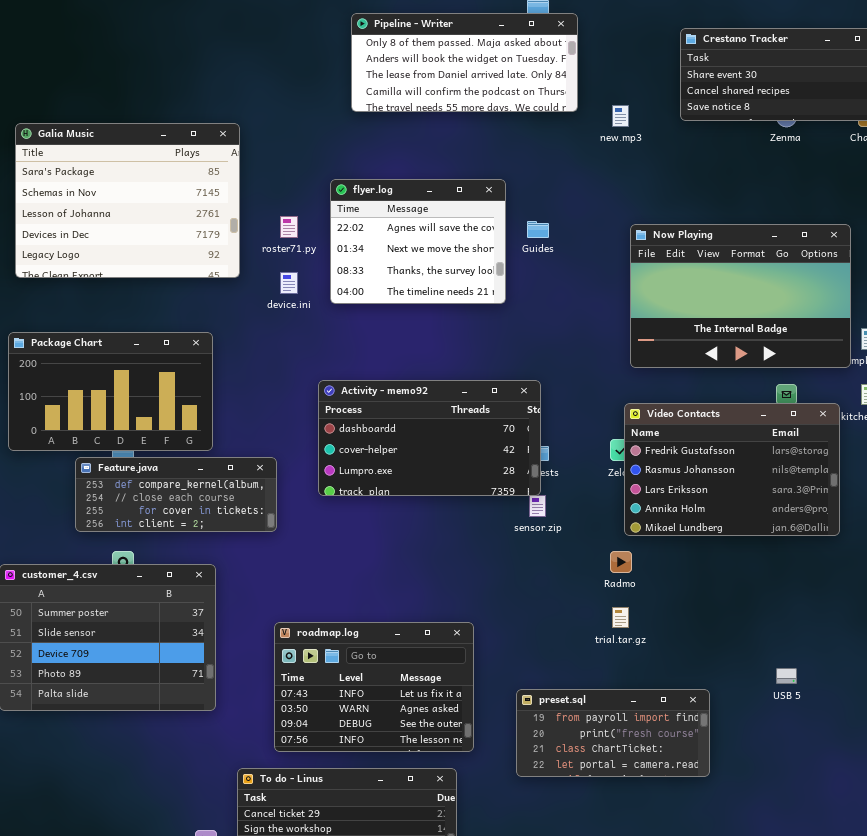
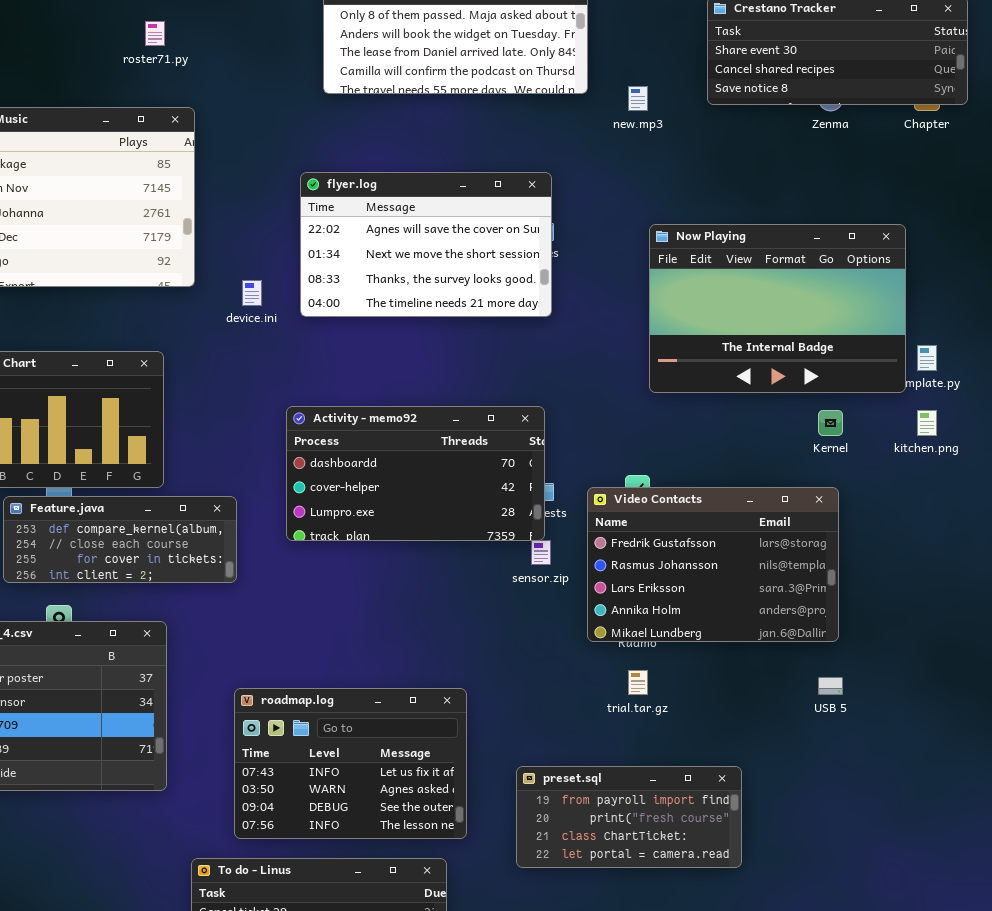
flyer.log: [330,179,506,304] -> [300,172,552,317], resized
roster71.py: [280,216,298,238] -> [145,21,165,46], moved
Video Contacts: [624,403,840,536] -> [587,487,839,642], moved
USB 5: [776,668,797,684] -> [818,677,843,695], moved

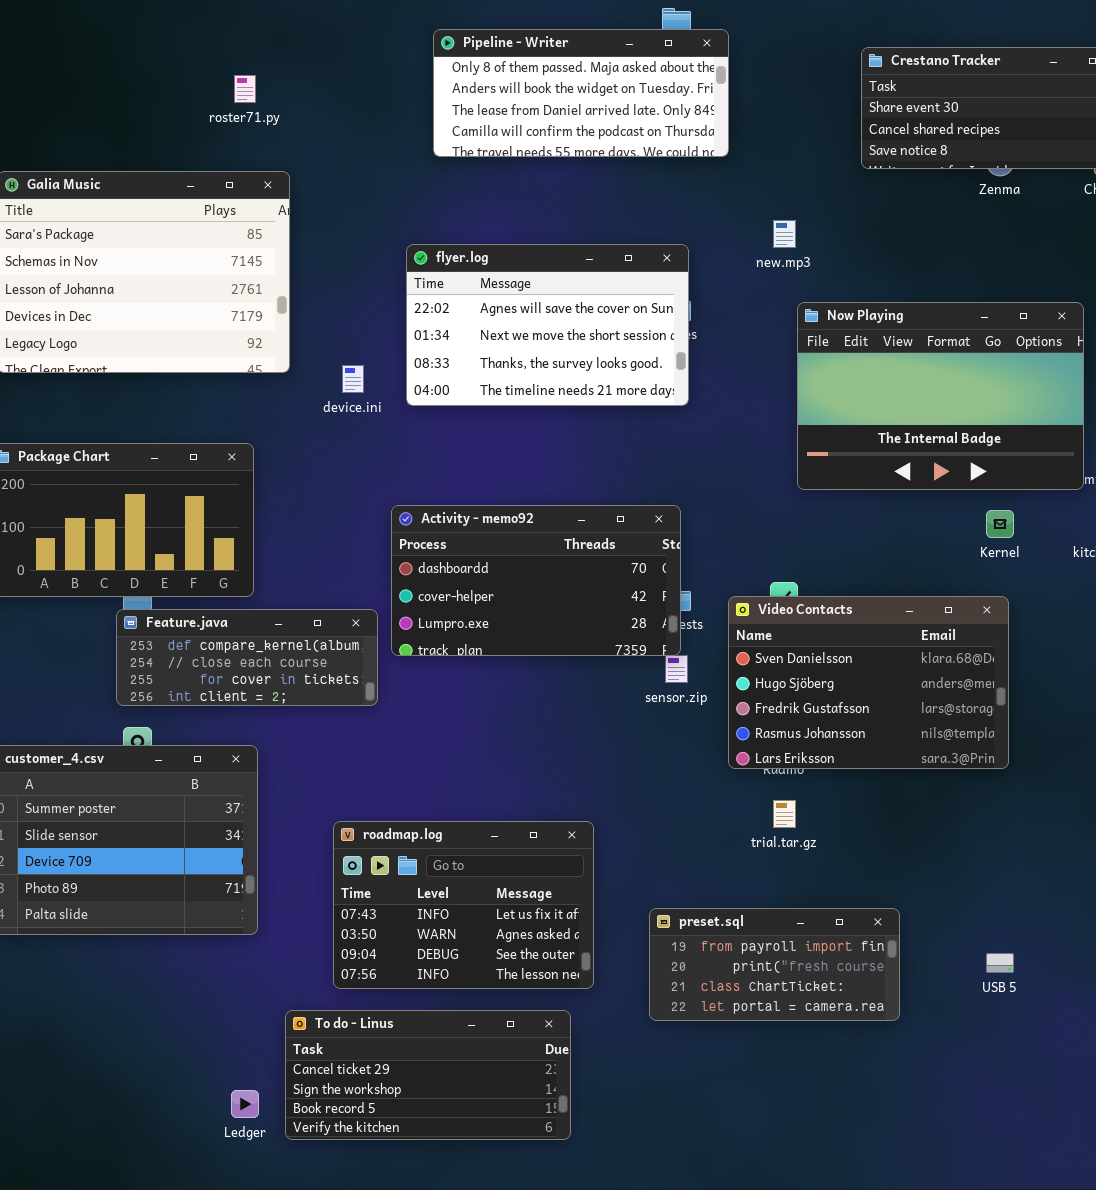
new.mp3: [628,86,648,111] -> [773,220,796,248], moved
Video Contacts: [587,487,839,642] -> [728,596,1009,769], scrolled up 2 rows
Feature.java: [3,496,237,583] -> [116,609,378,706], moved
USB 5: [818,677,843,695] -> [986,953,1014,973], moved

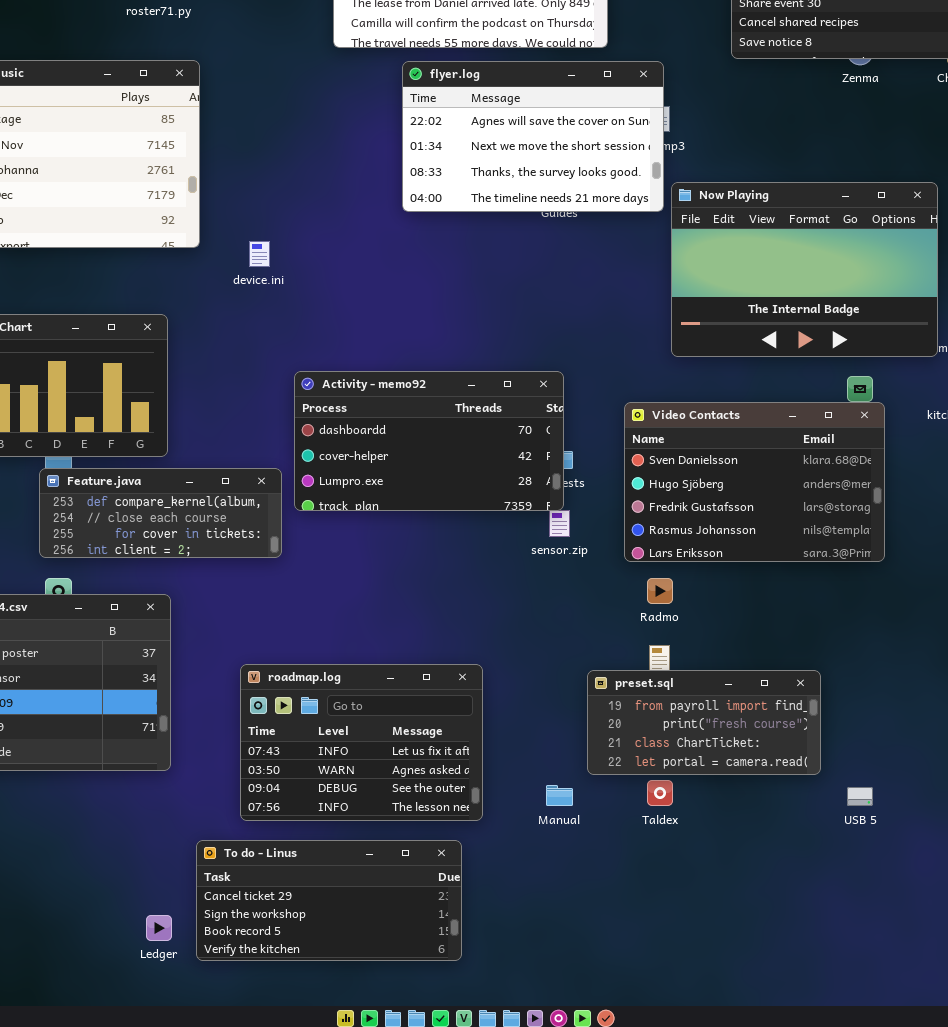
flyer.log: [406,244,689,406] -> [402,61,664,212], moved
Video Contacts: [728,596,1009,769] -> [624,402,885,562], moved
preset.sql: [649,908,900,1021] -> [587,670,821,775], moved

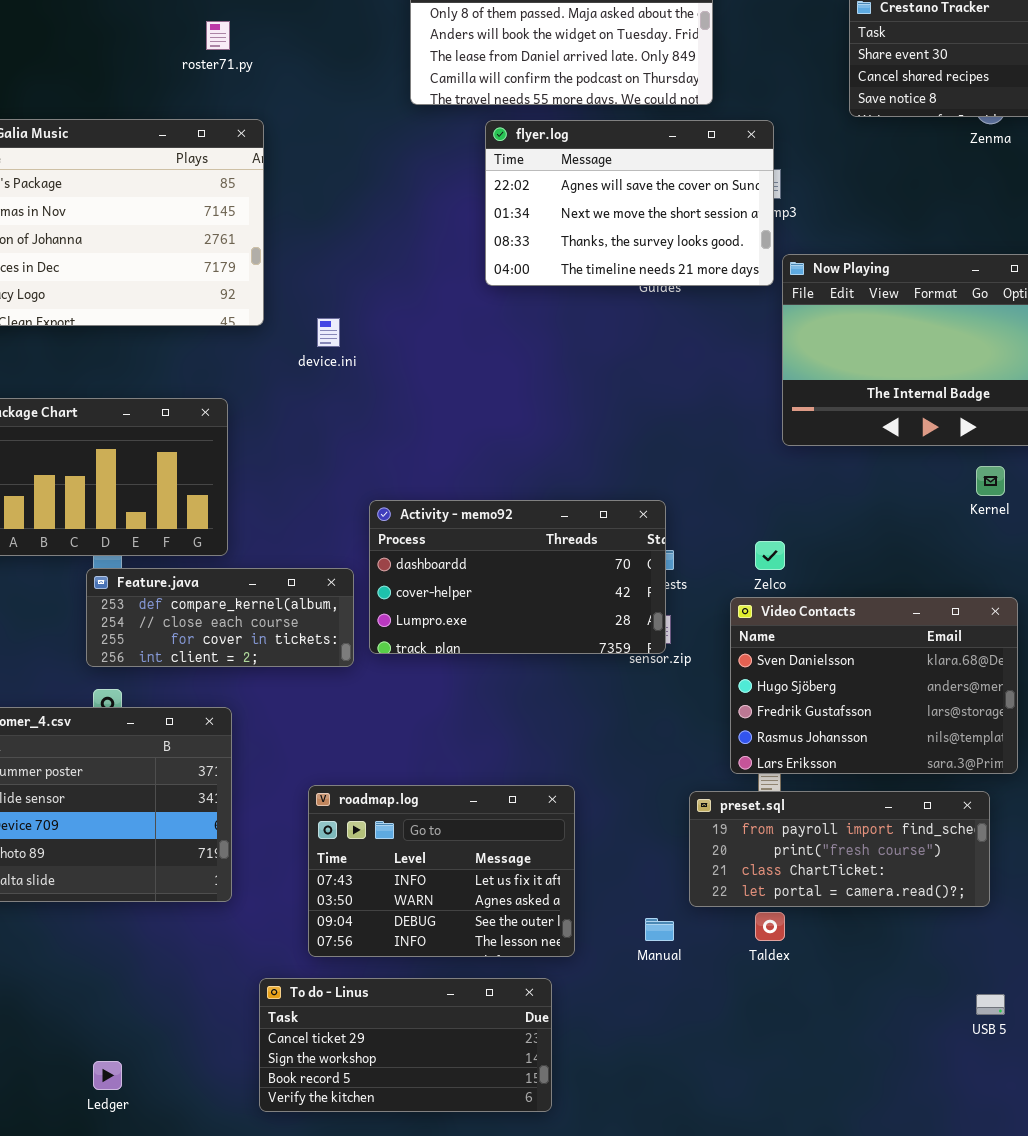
Activity - memo92: [294,371,564,511] -> [369,500,666,654], moved
Video Contacts: [624,402,885,562] -> [730,597,1018,774], moved
preset.sql: [587,670,821,775] -> [689,791,990,907], resized
USB 5: [847,787,873,806] -> [976,994,1005,1015], moved
Ledger: [146,915,172,941] -> [93,1061,122,1090], moved

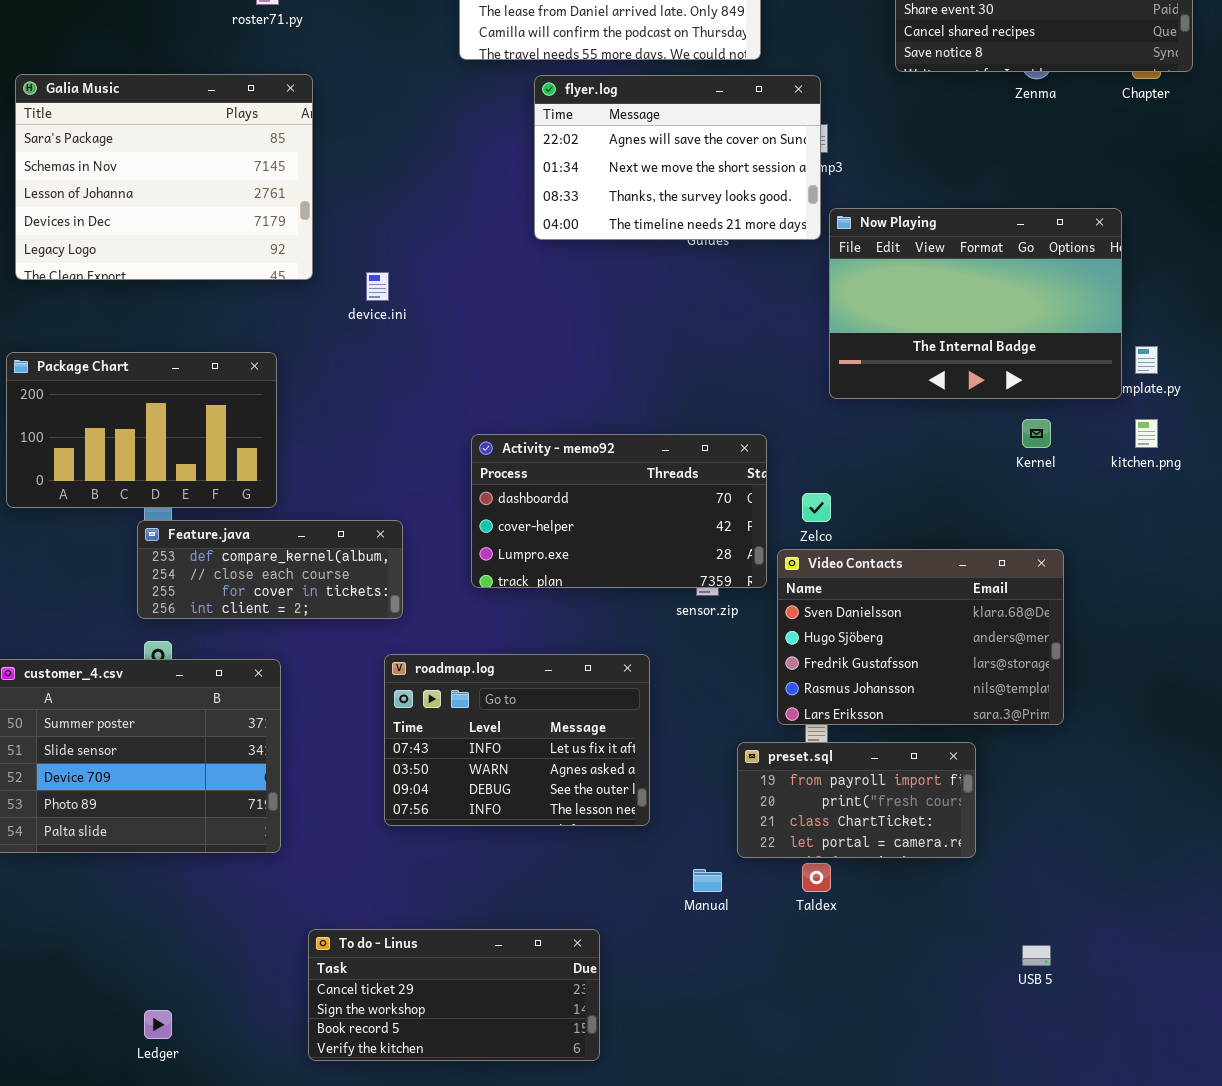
Activity - memo92: [369,500,666,654] -> [471,434,767,588], moved
roadmap.log: [308,785,575,957] -> [384,654,650,826], moved
preset.sql: [689,791,990,907] -> [737,742,976,858], resized

